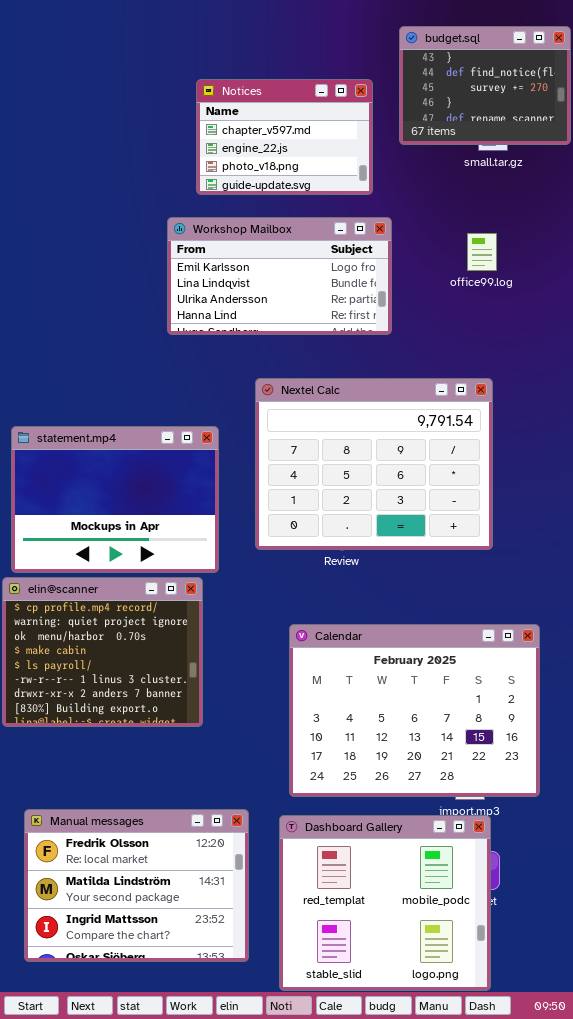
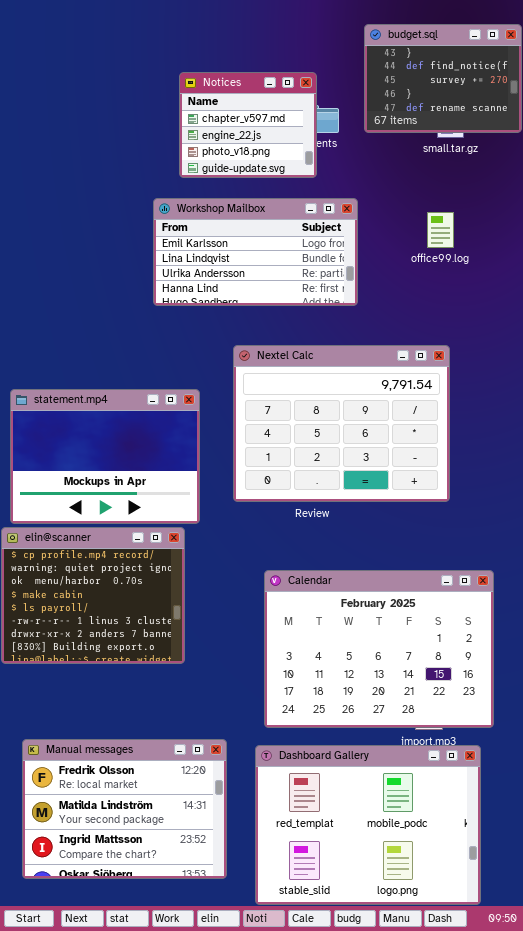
Notices: [196,79,373,195] -> [179,72,317,178], resized
Dashboard Gallery: [279,815,491,991] -> [255,745,481,905], resized

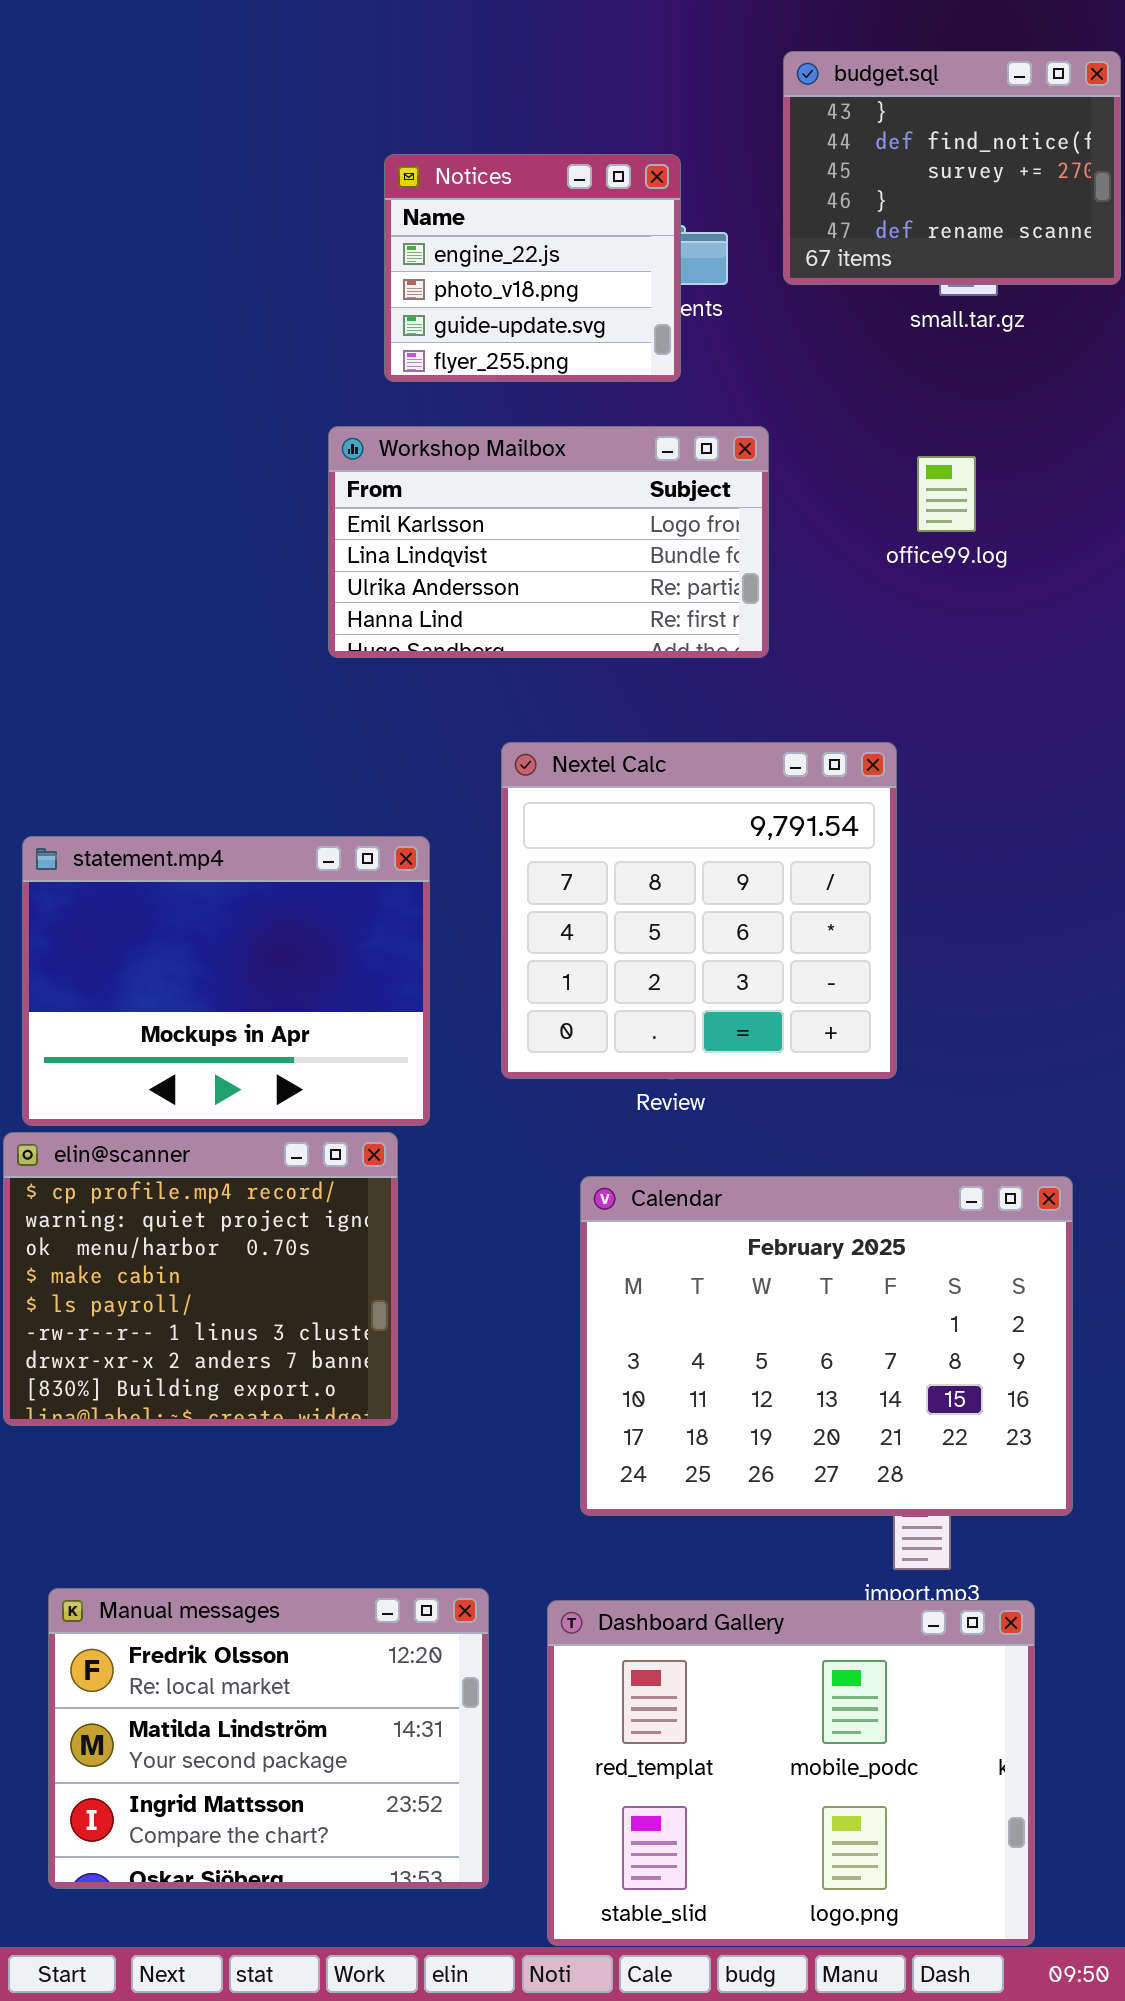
Notices: [179,72,317,178] -> [384,154,681,382], scrolled down 1 row
Nextel Calc: [233,345,450,502] -> [501,742,897,1079], resized
Calendar: [264,570,494,728] -> [580,1176,1073,1516], moved

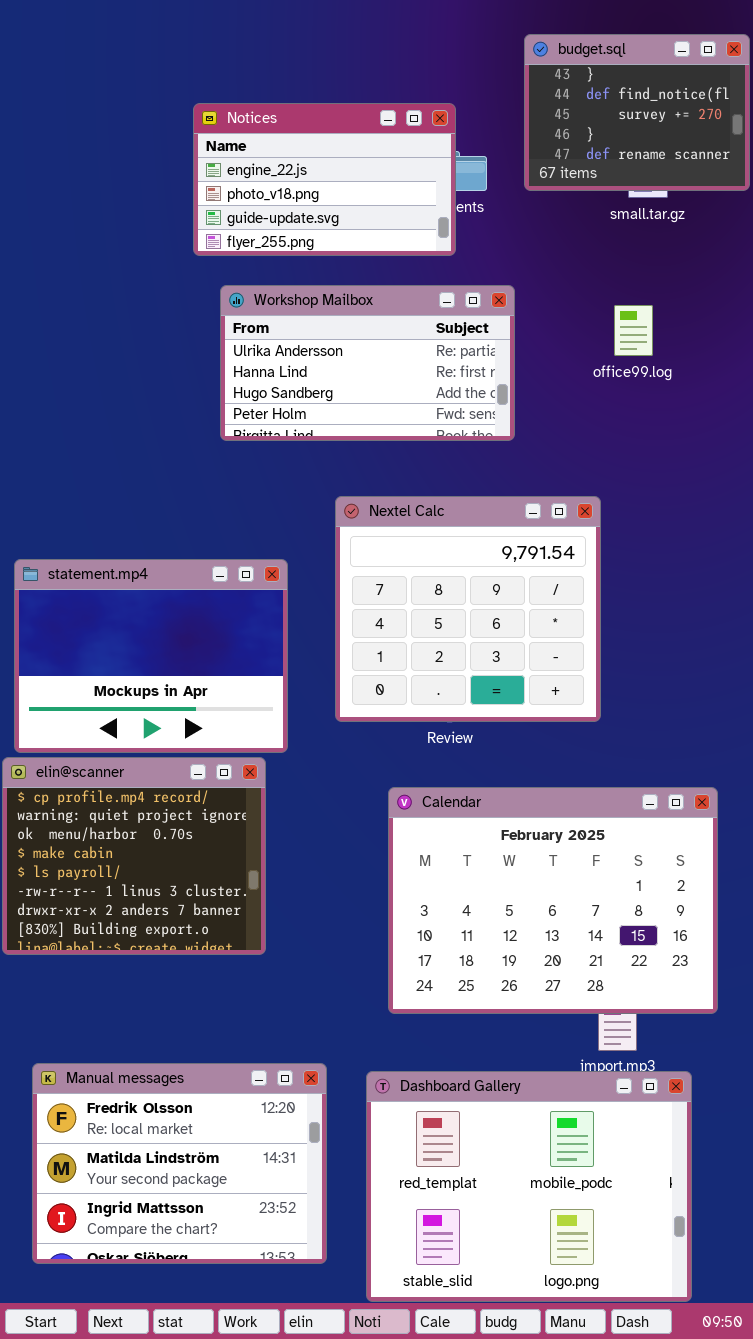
Notices: [384,154,681,382] -> [193,103,456,256], resized
Workshop Mailbox: [328,426,769,658] -> [220,285,515,441], scrolled down 2 rows

